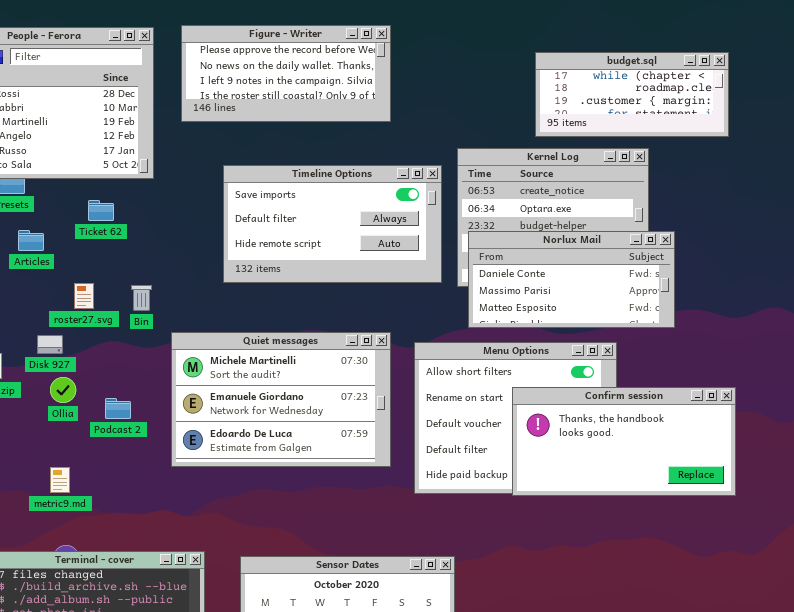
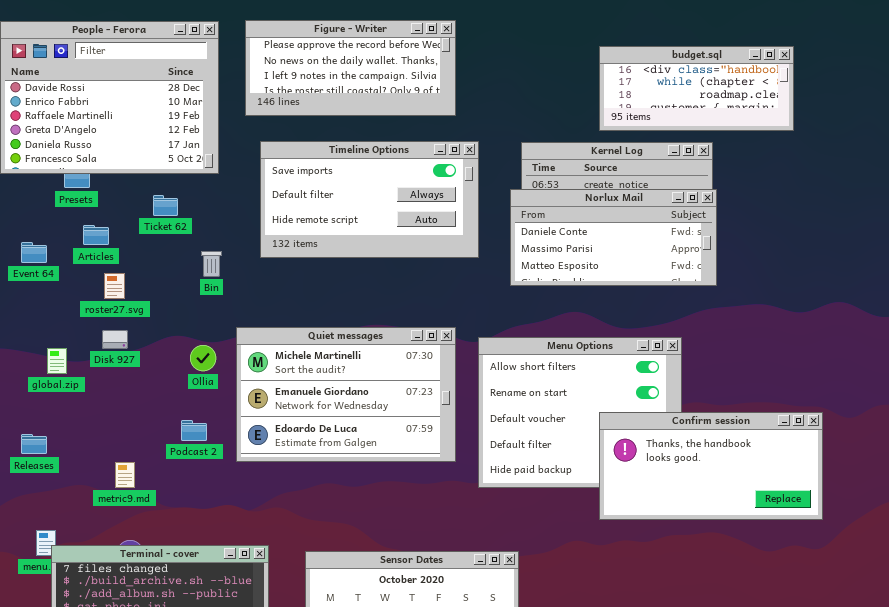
budget.sql: [535,52,729,137] -> [599,46,794,131], scrolled up 1 row
Timeline Options: [223,165,442,283] -> [260,141,479,258], moved
Norlux Mail: [468,231,675,328] -> [510,189,717,286], moved
roster27.svg: [74,283,94,309] -> [104,273,125,299], moved
Bin: [131,285,152,311] -> [201,251,222,277], moved
Ollia: [50,377,76,403] -> [190,345,216,371], moved
Confirm session: [512,387,736,496] -> [599,412,823,520], moved
Podcast 2: [105,398,131,419] -> [181,420,207,441], moved

